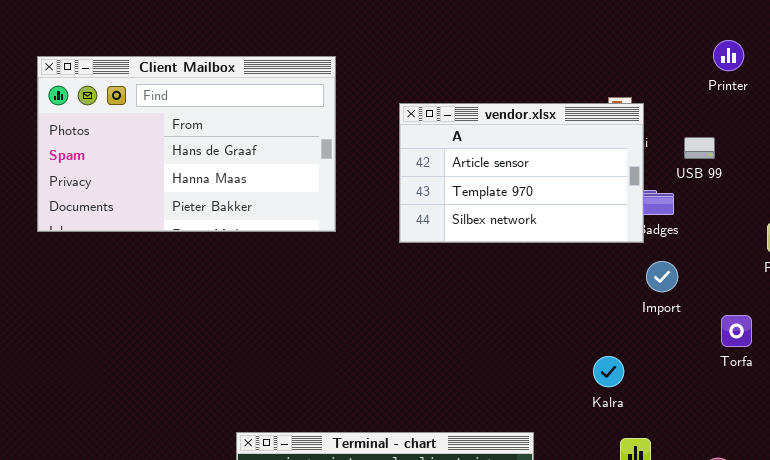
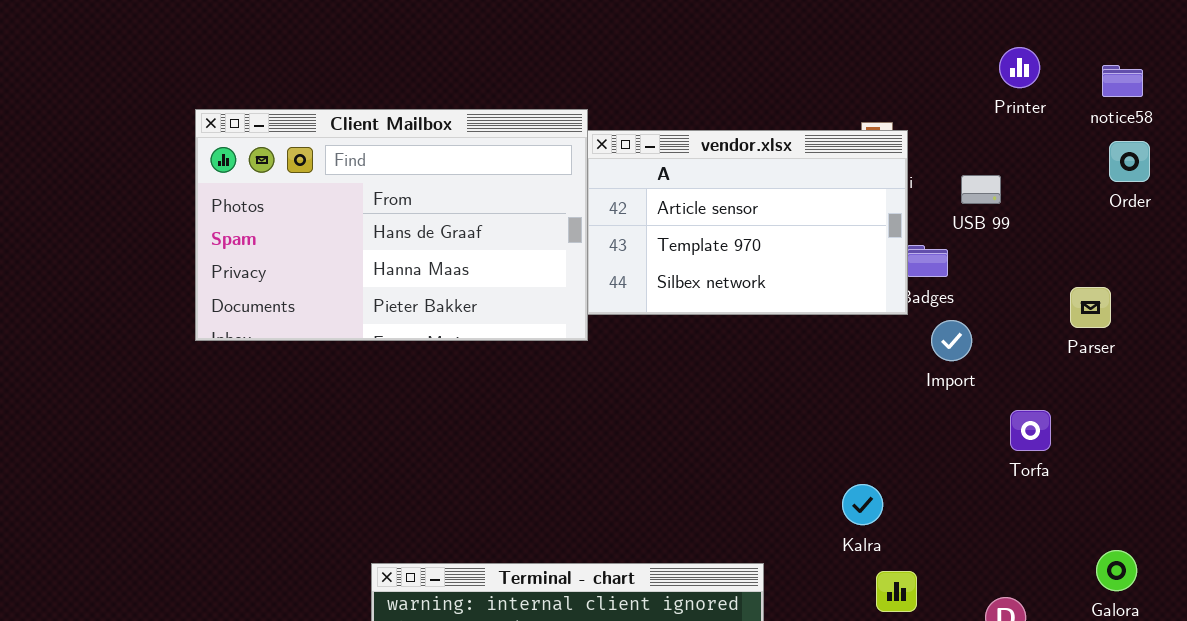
Client Mailbox: [37,56,336,232] -> [195,109,588,341], moved
Import: [646,261,678,292] -> [931,320,972,361], moved
Kalra: [593,356,624,387] -> [842,484,883,525], moved

